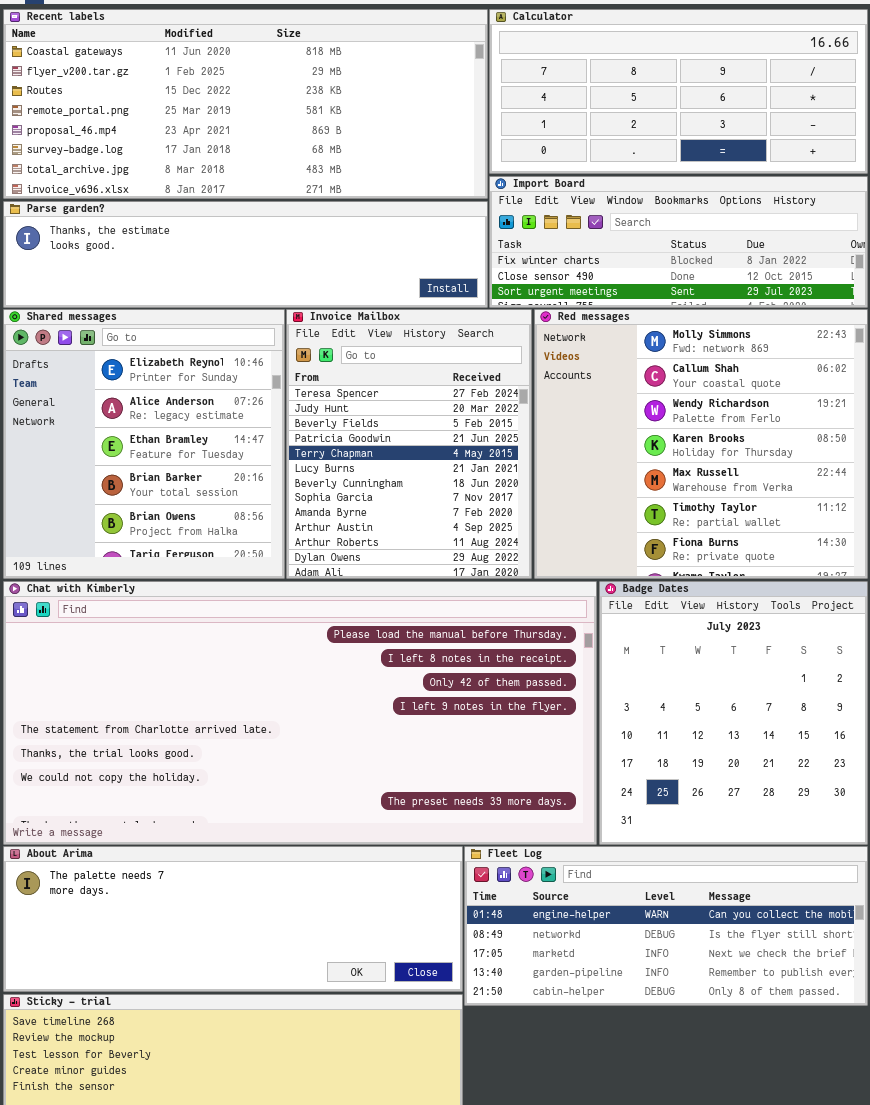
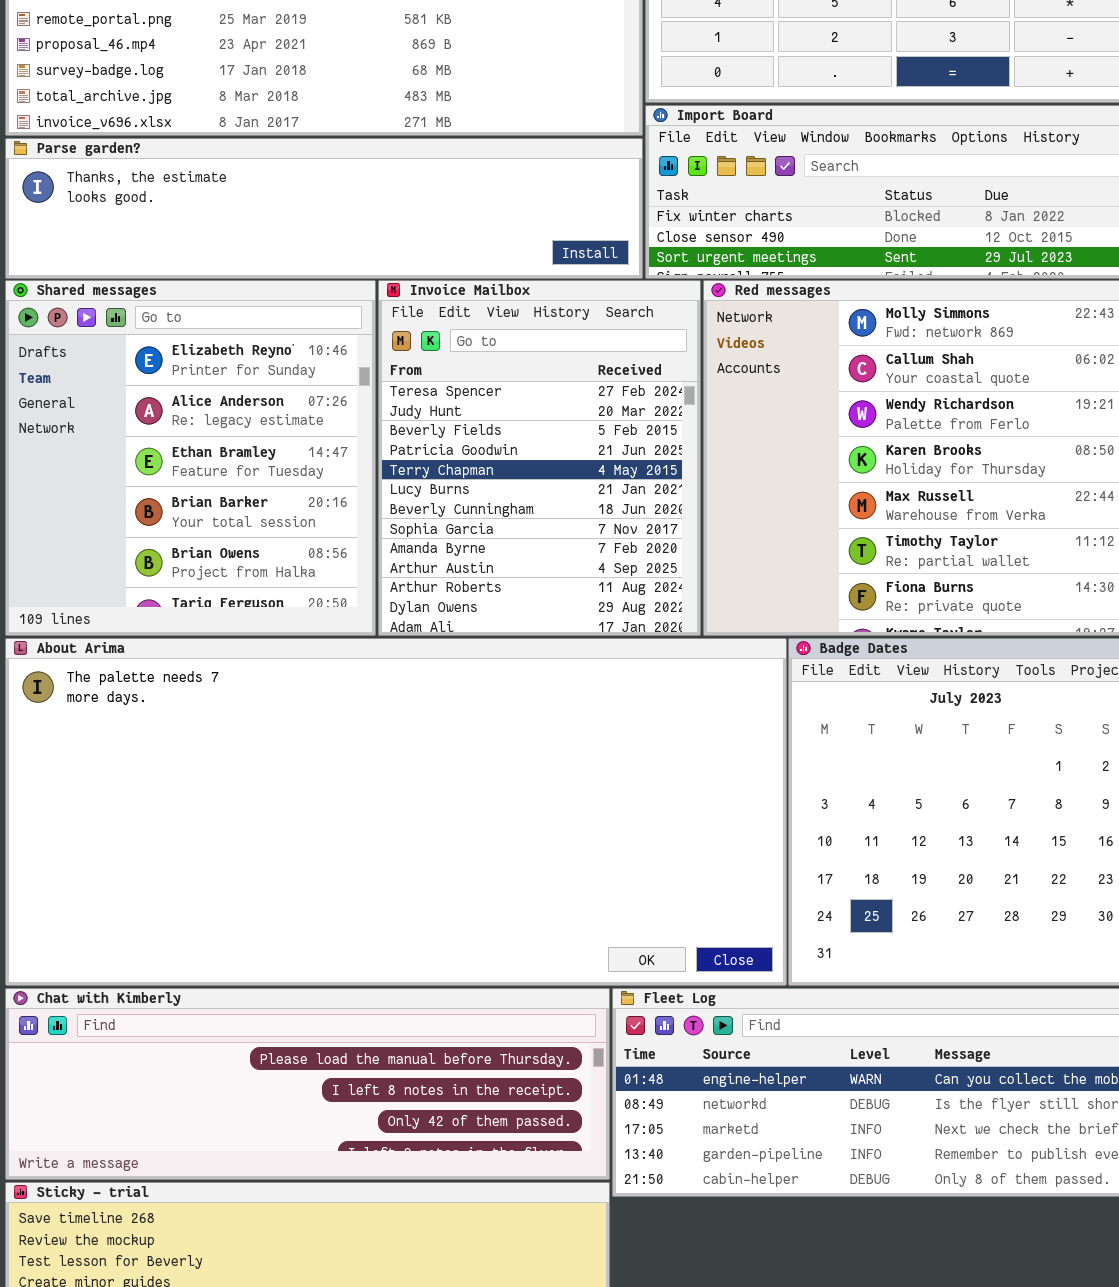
Chat with Kimberly: [3,581,597,845] -> [5,988,610,1180], moved, resized
About Arima: [3,846,463,992] -> [5,638,787,986], moved, resized

